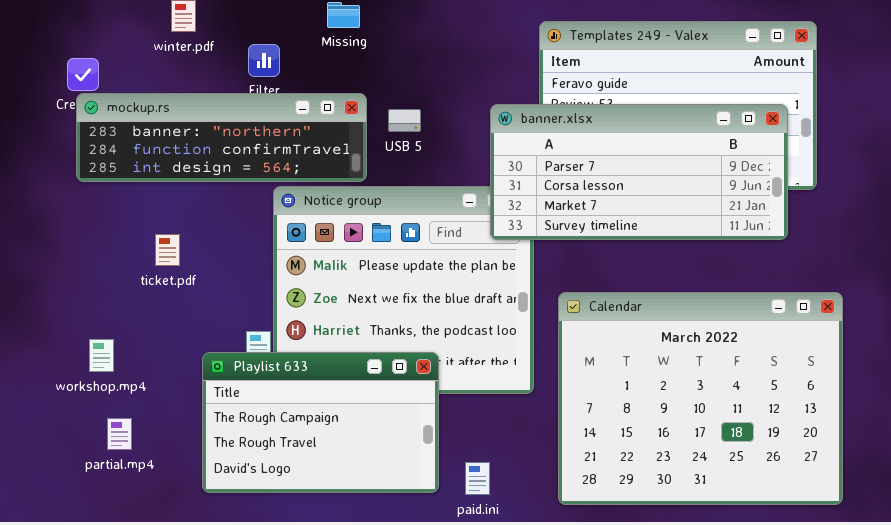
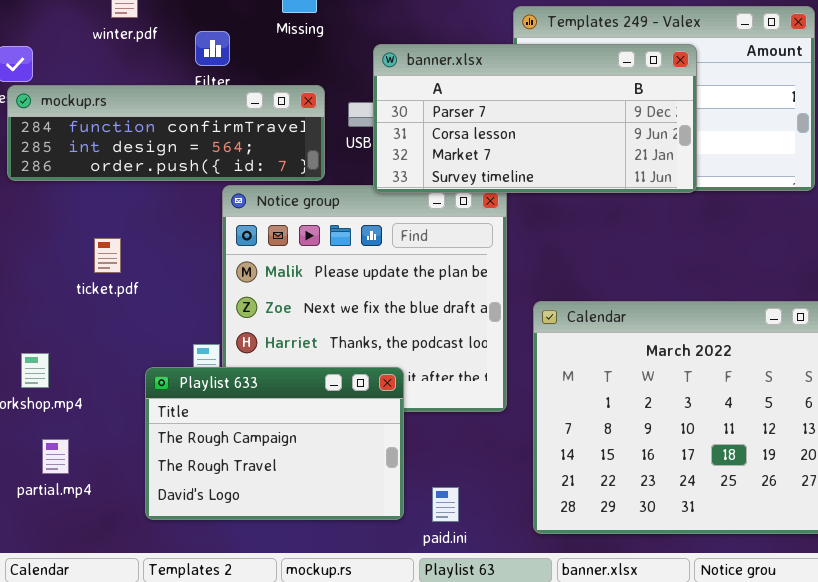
mockup.rs: [76,93,367,182] -> [7,85,325,181], scrolled down 1 row
banner.xlsx: [490,104,788,240] -> [373,44,697,193], moved

